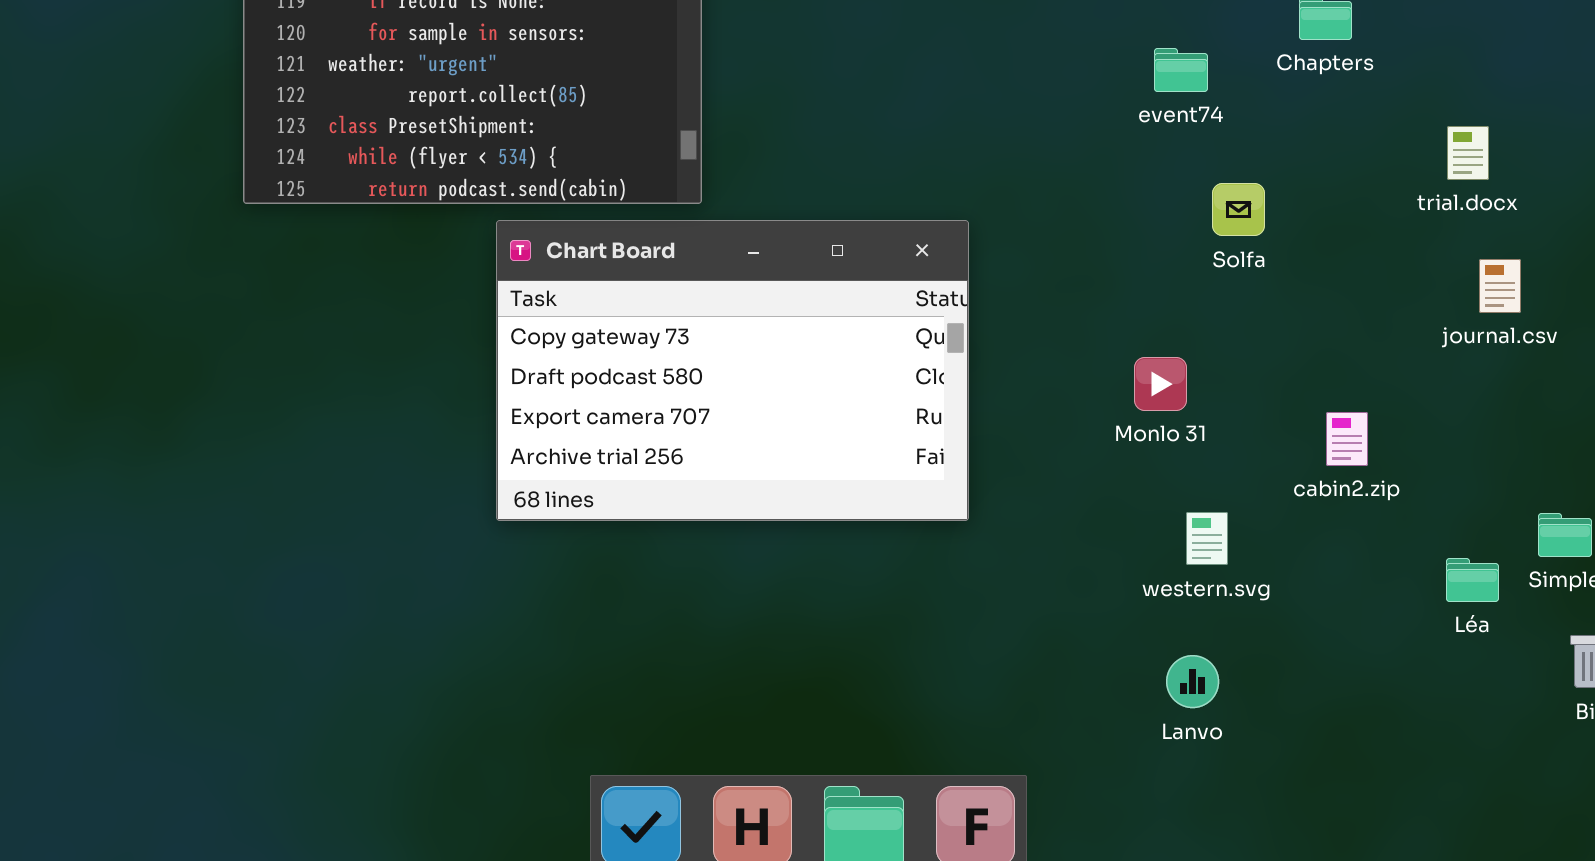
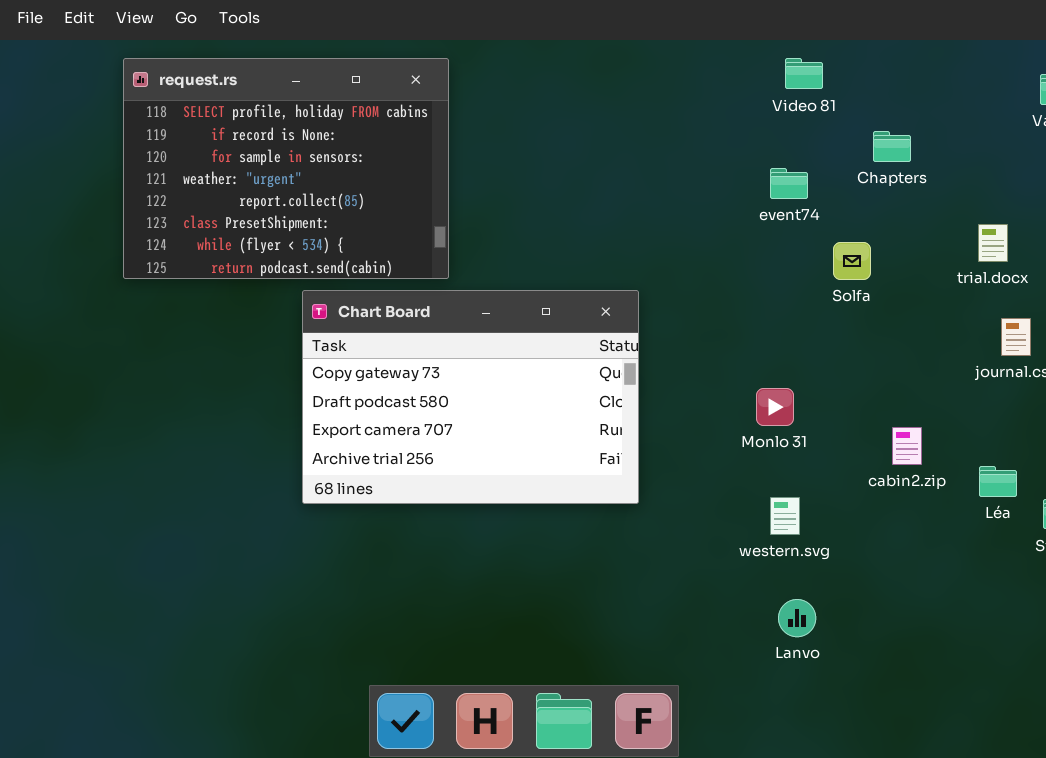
Solfa: [1212,183,1265,236] -> [833,242,871,280], moved
western.svg: [1186,512,1228,565] -> [770,497,800,535], moved
Léa: [1446,558,1499,602] -> [979,466,1017,497], moved

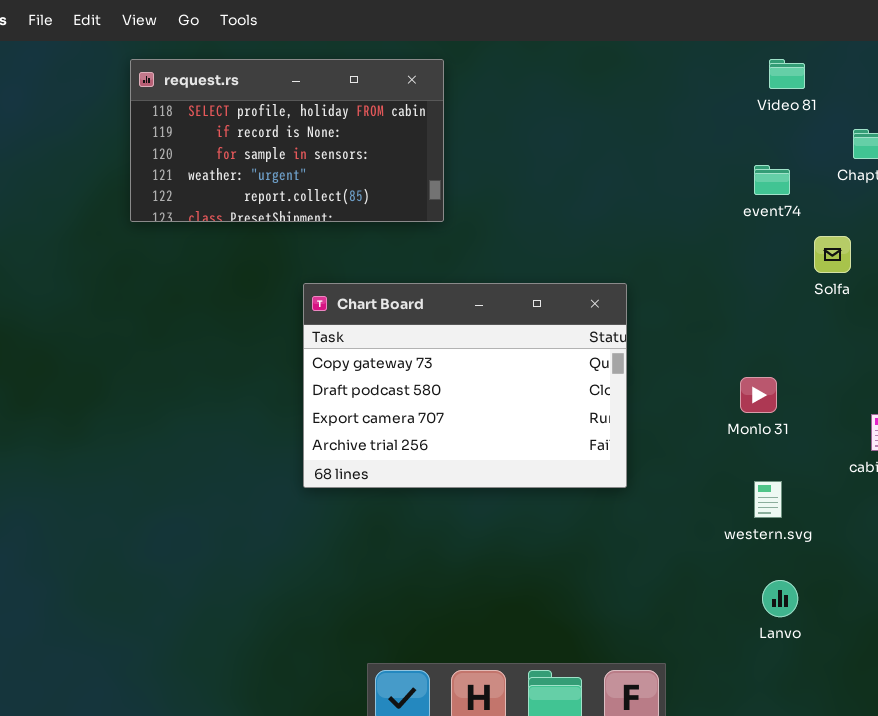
request.rs: [123,58,449,279] -> [130,59,444,222], resized

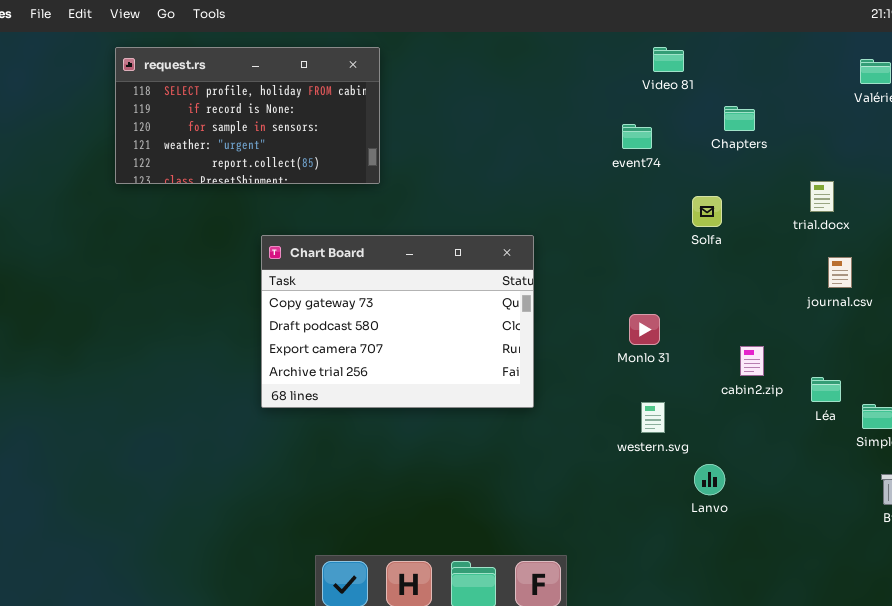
event74: [754,165,790,195] -> [622,124,652,149], moved
Lanvo: [762,580,798,617] -> [694,464,725,495], moved

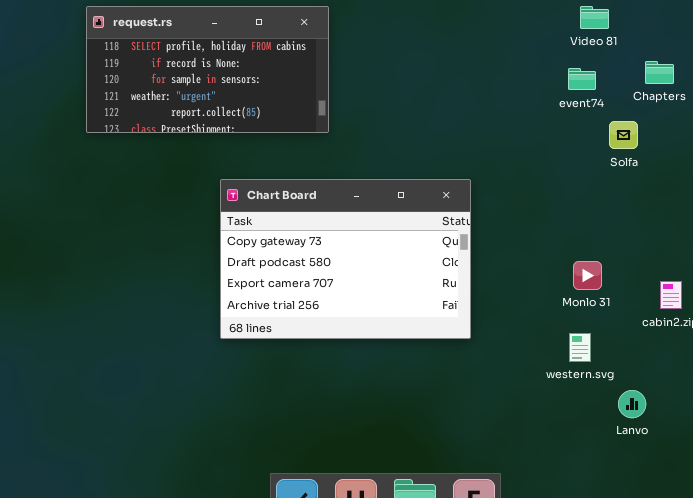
event74: [622,124,652,149] -> [568,68,596,90], moved
Solfa: [692,196,722,227] -> [609,121,638,149], moved
Monlo 31: [629,314,660,345] -> [573,261,602,290], moved

